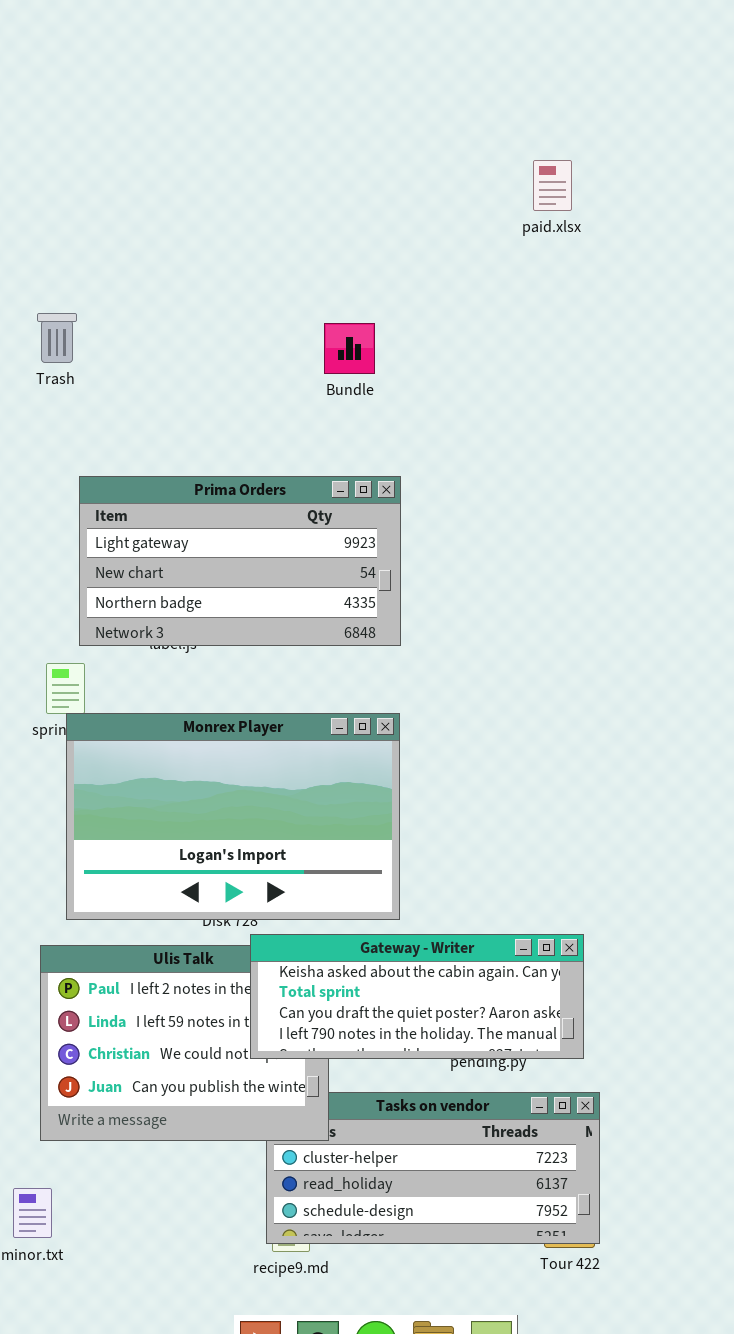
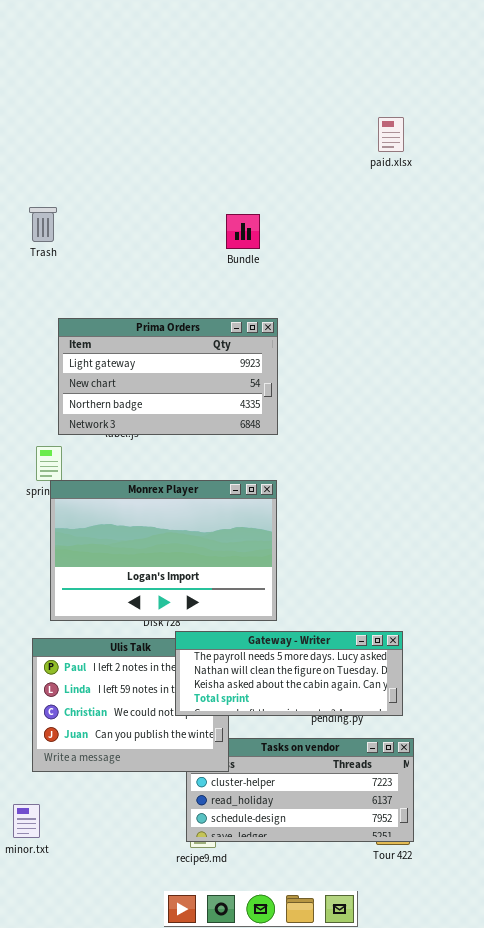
paid.xlsx: [533,160,572,211] -> [378,117,404,152], moved
Gateway - Writer: [250,934,584,1059] -> [175,631,403,716], scrolled up 2 rows

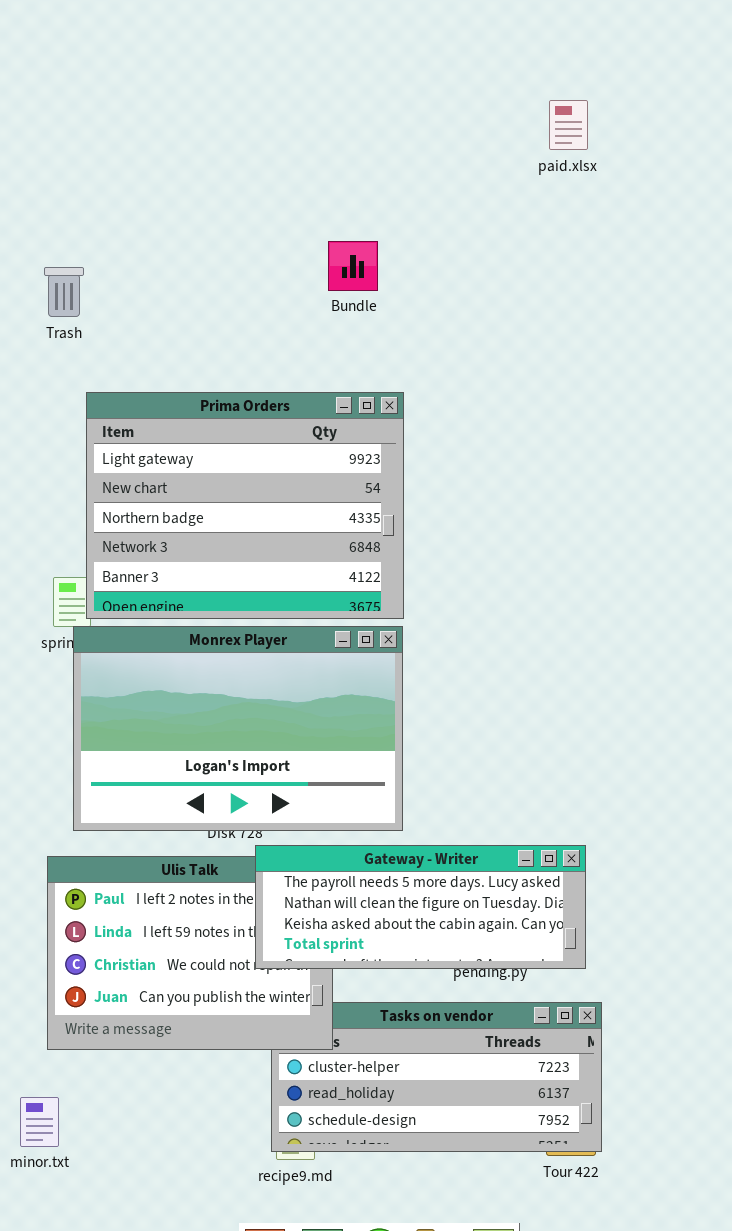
Trash: [29,207,57,242] -> [44,267,84,317], moved
Prima Orders: [58,318,278,435] -> [86,392,404,619], resized

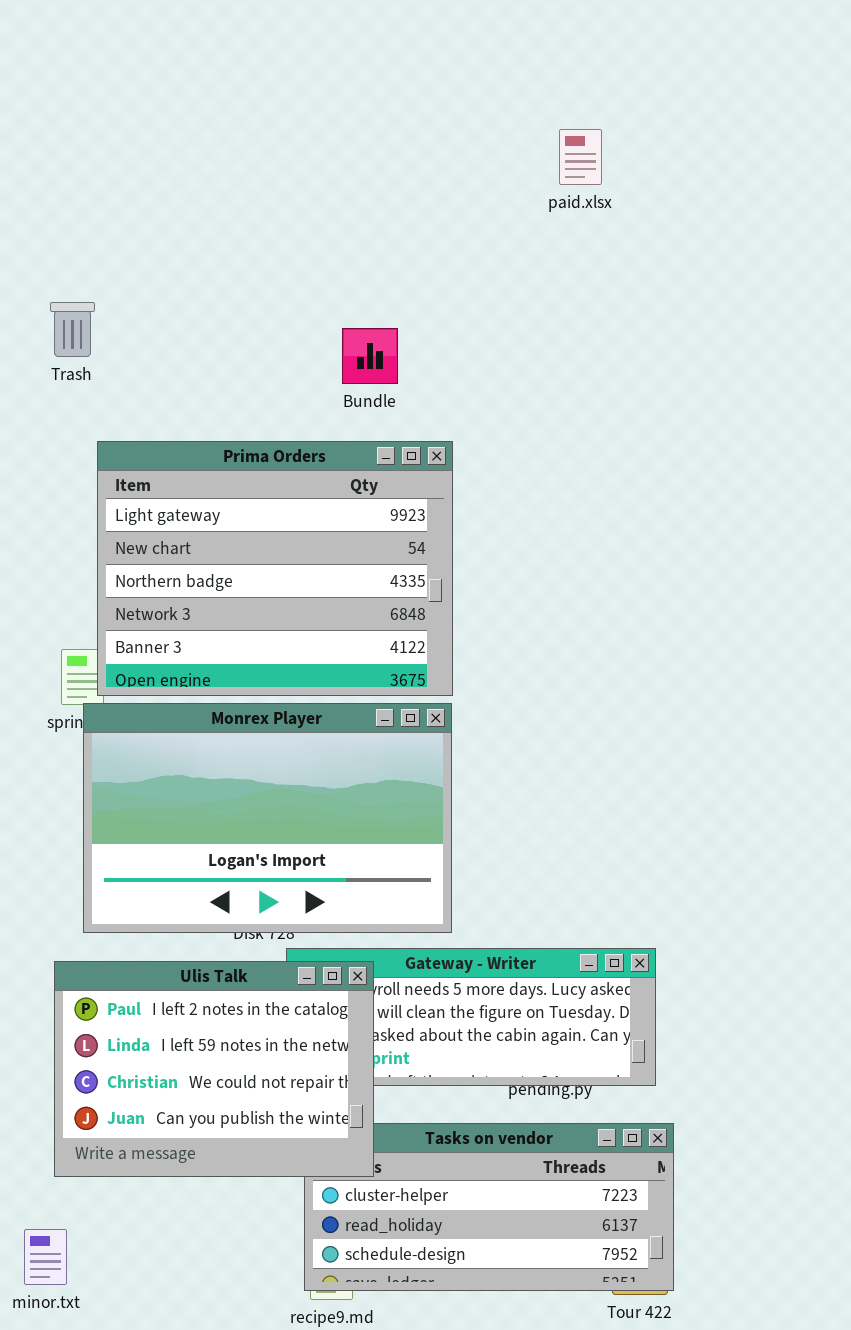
paid.xlsx: [549,100,588,150] -> [559,129,602,185], moved
Bundle: [328,241,378,291] -> [342,328,398,384], moved
Ulis Talk: [47,856,333,1050] -> [54,961,374,1177], raised

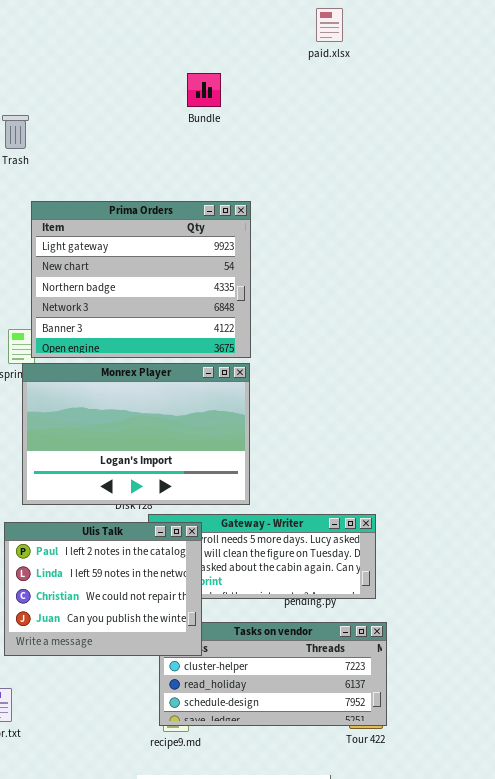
Bundle: [342,328,398,384] -> [187,73,221,107], moved

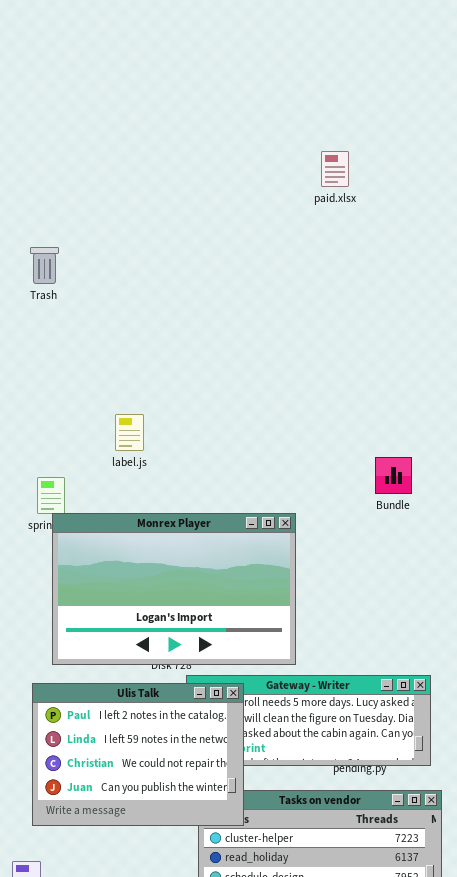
paid.xlsx: [316,8,343,42] -> [321,151,349,187], moved
Bundle: [187,73,221,107] -> [375,457,412,494], moved
Prima Orders: [31,201,251,358] -> none, closed

